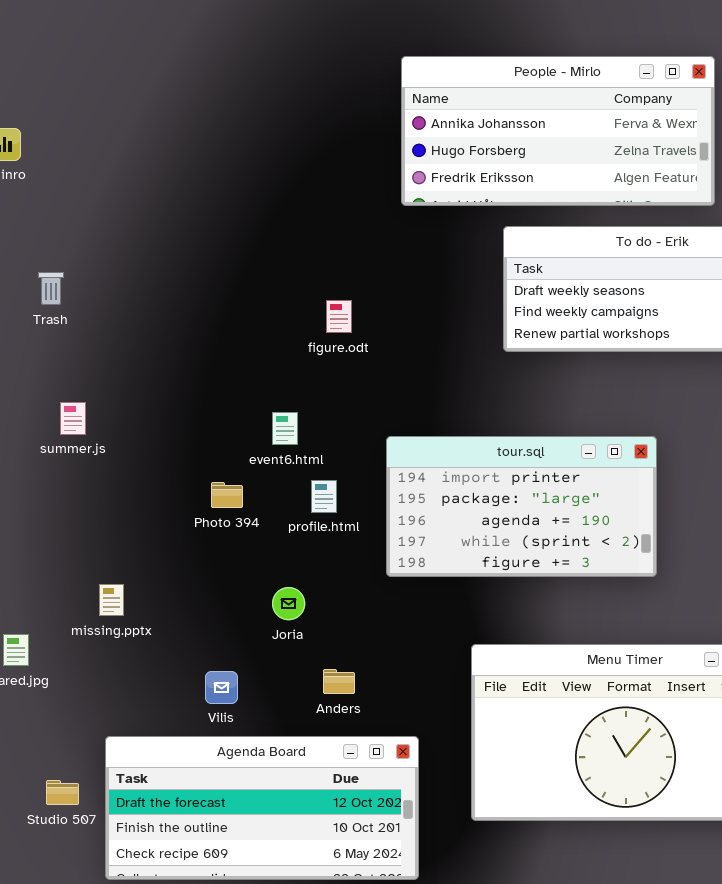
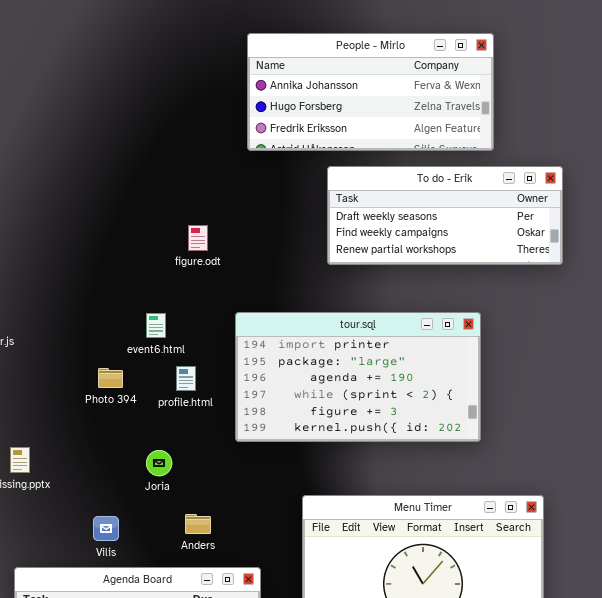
tour.sql: [386,436,657,577] -> [235,312,481,442], resized

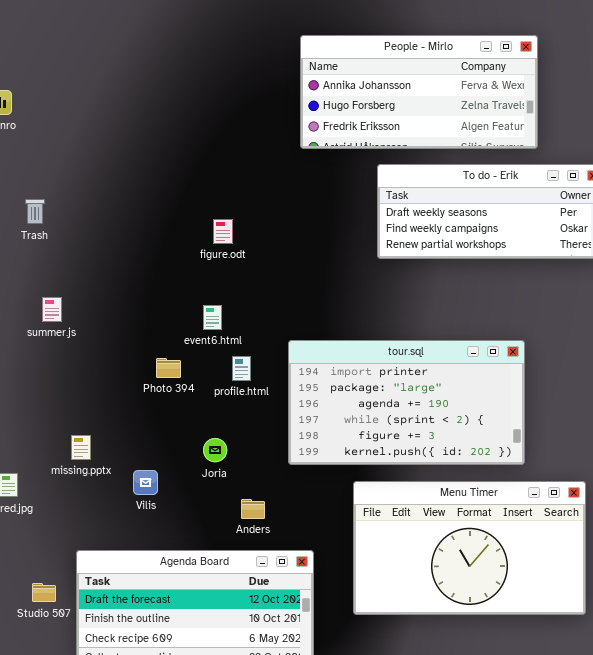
figure.odt: [188,225,208,251] -> [213,219,233,244], moved
tour.sql: [235,312,481,442] -> [288,340,525,465], moved
Vilis: [93,516,119,541] -> [133,470,158,495], moved

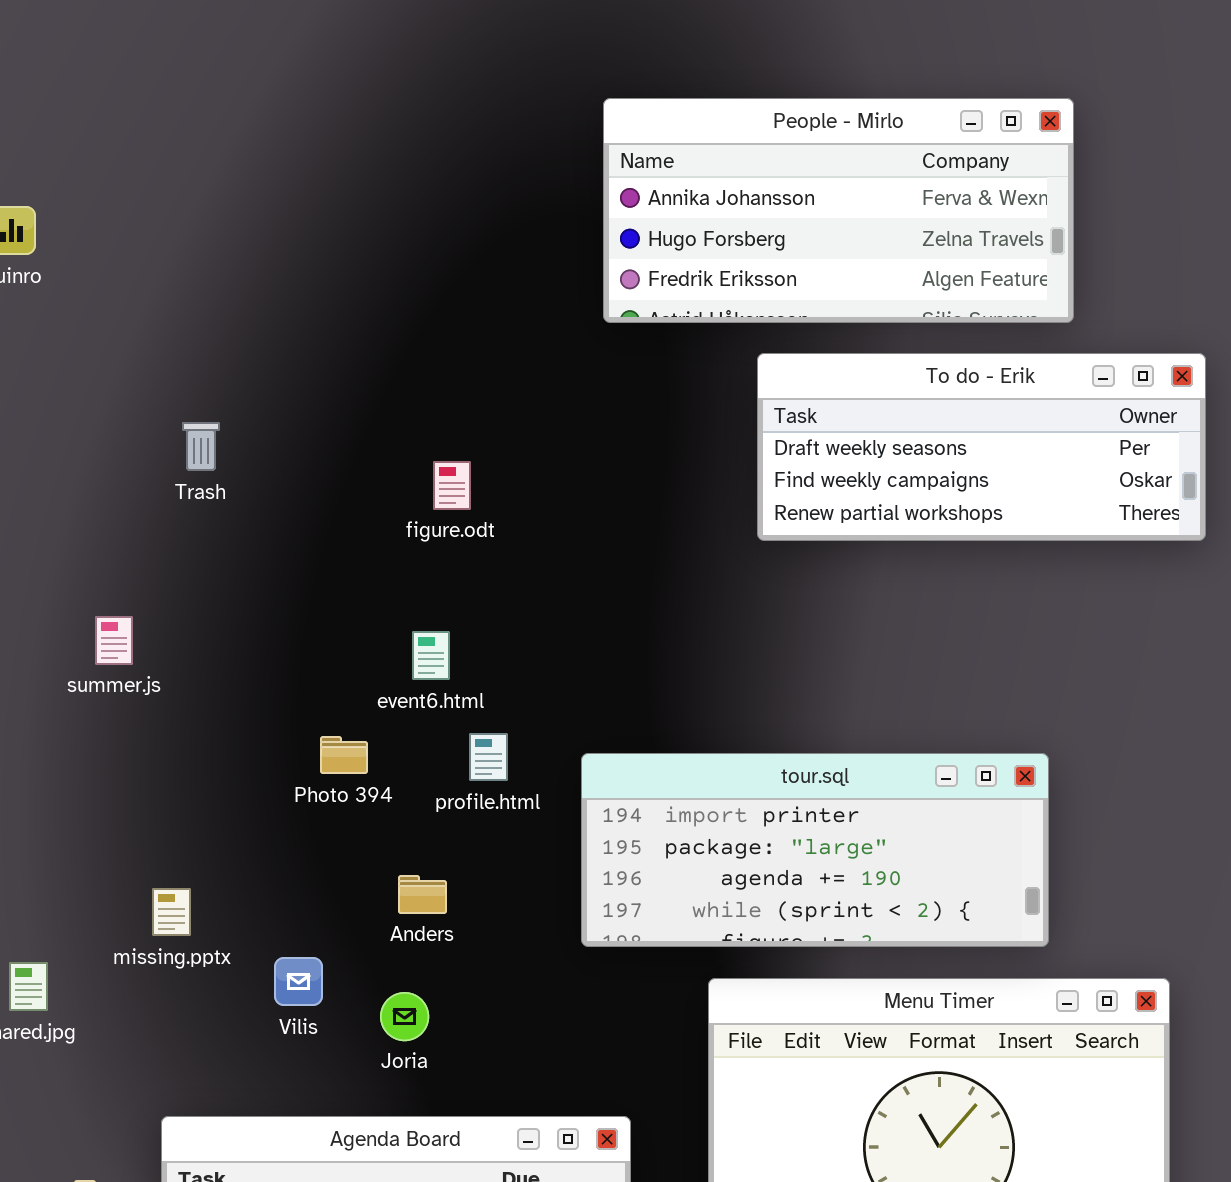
Trash: [25,199,45,224] -> [182,422,220,471], moved
tour.sql: [288,340,525,465] -> [581,753,1049,947], resized
Joria: [203,438,227,462] -> [380,992,429,1041], moved
Anders: [241,499,265,519] -> [398,875,447,914], moved

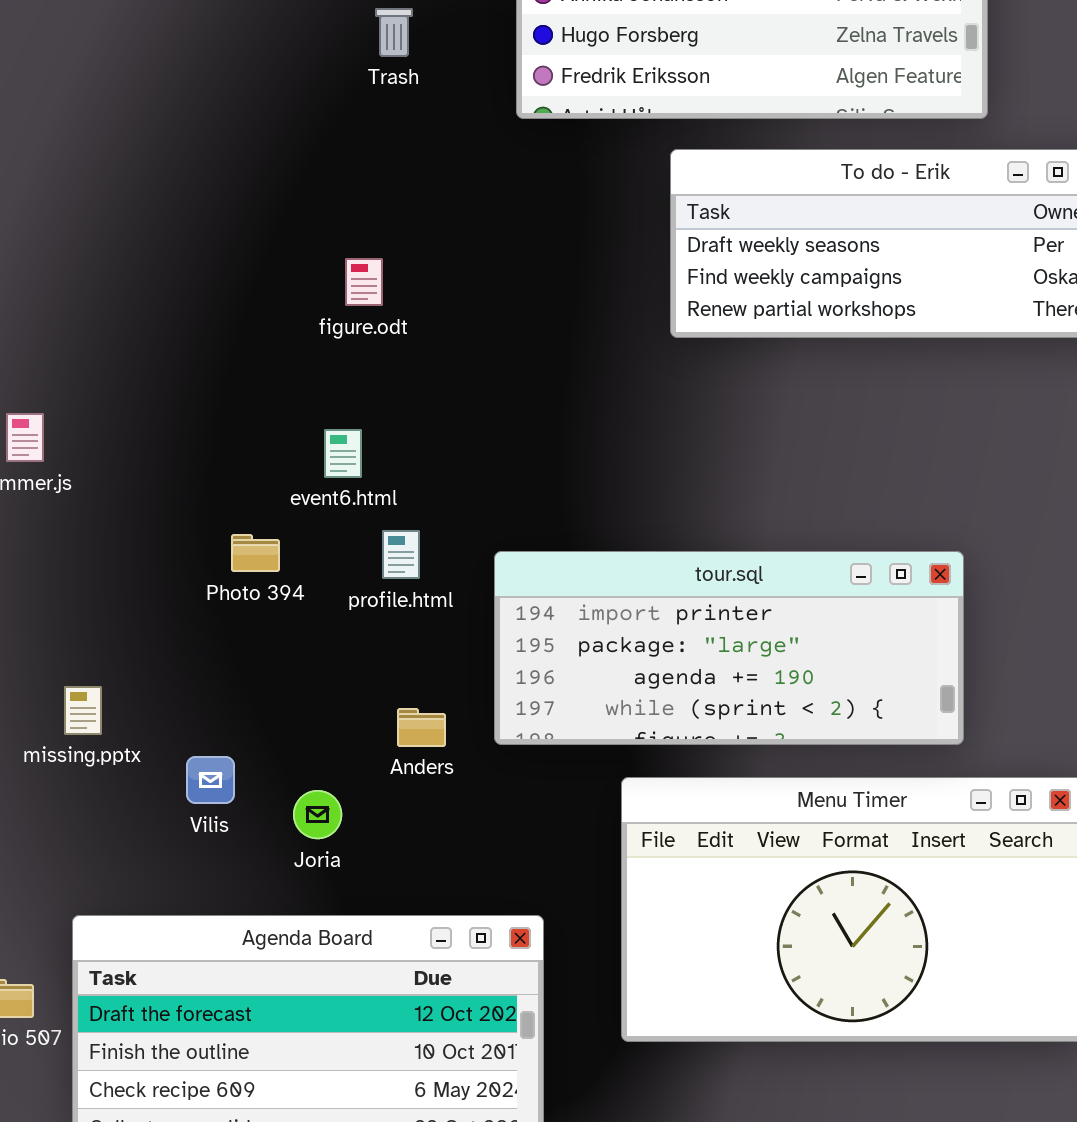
Trash: [182,422,220,471] -> [375,8,413,57], moved
Anders: [398,875,447,914] -> [397,708,446,747], moved

